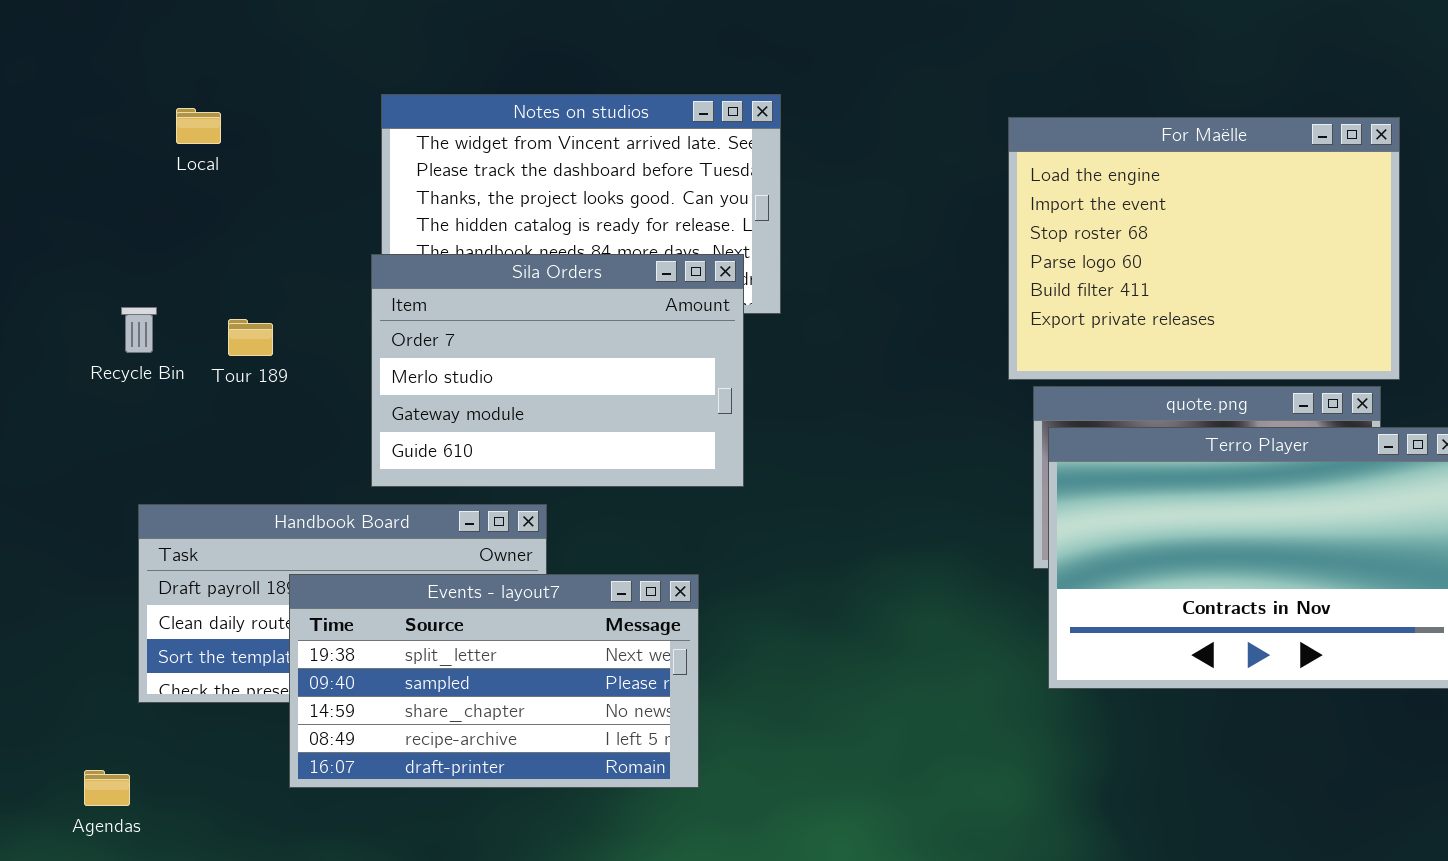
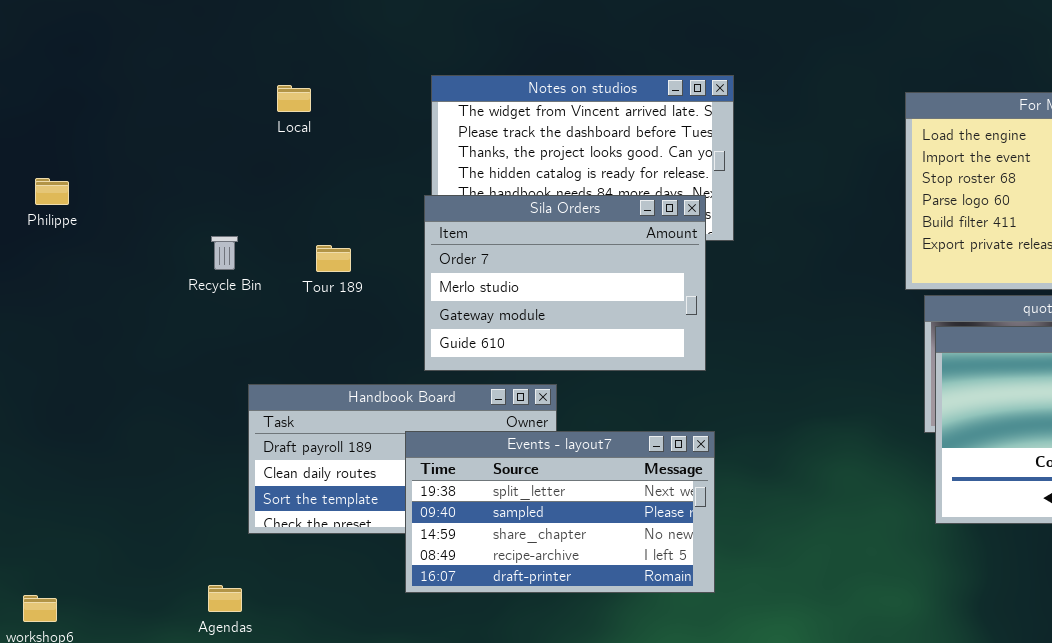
Recycle Bin: [121,307,157,353] -> [211,236,238,270], moved
Events - layout7: [289,574,699,788] -> [405,431,715,593], moved

